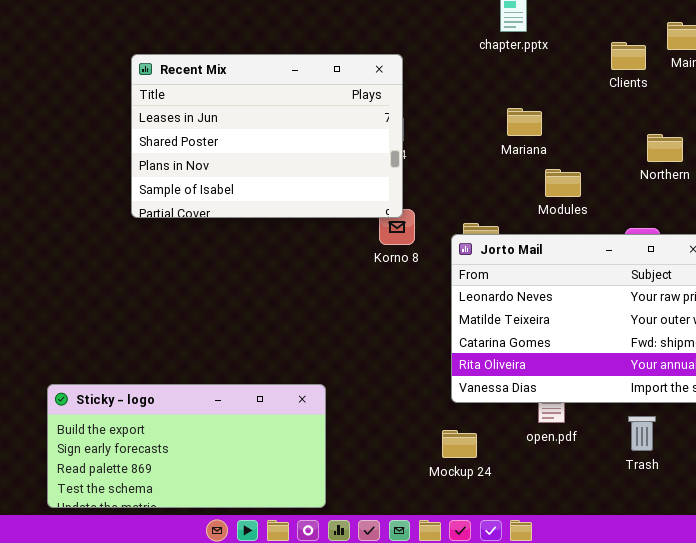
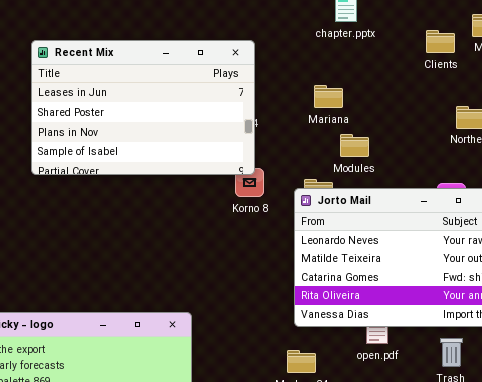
Mariana: [507,108,542,136] -> [314,85,343,108], moved
Modules: [545,169,581,197] -> [340,134,369,157], moved

